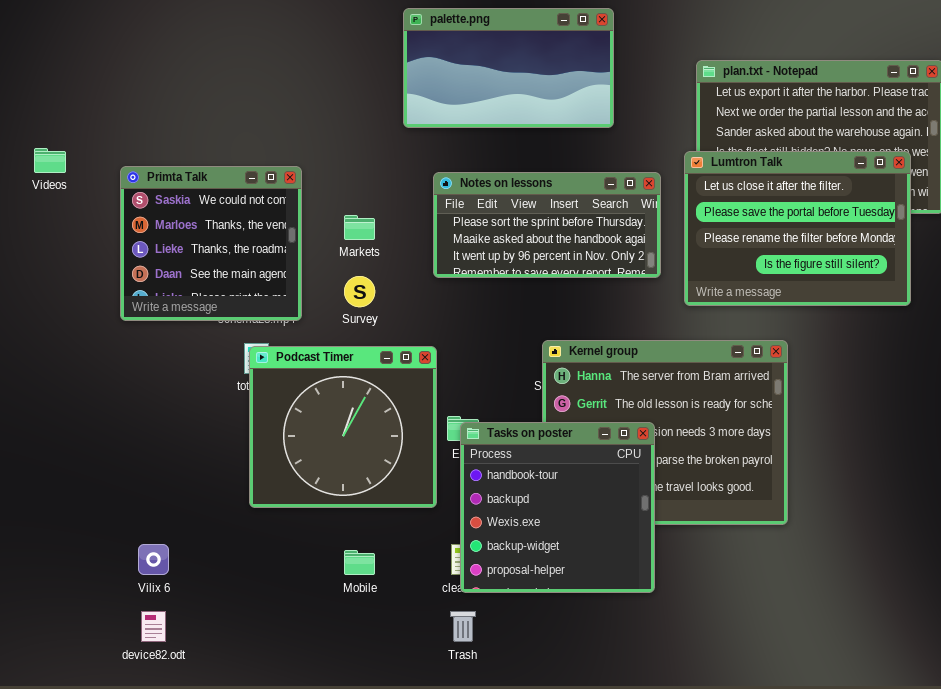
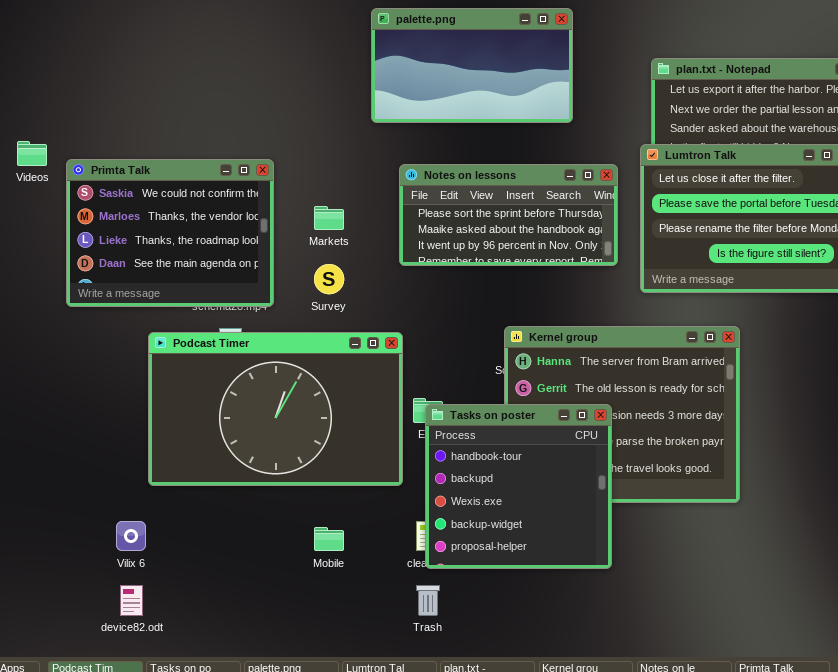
Primta Talk: [120,166,302,321] -> [66,159,274,307], resized
Podcast Timer: [249,346,437,508] -> [148,332,403,486], resized

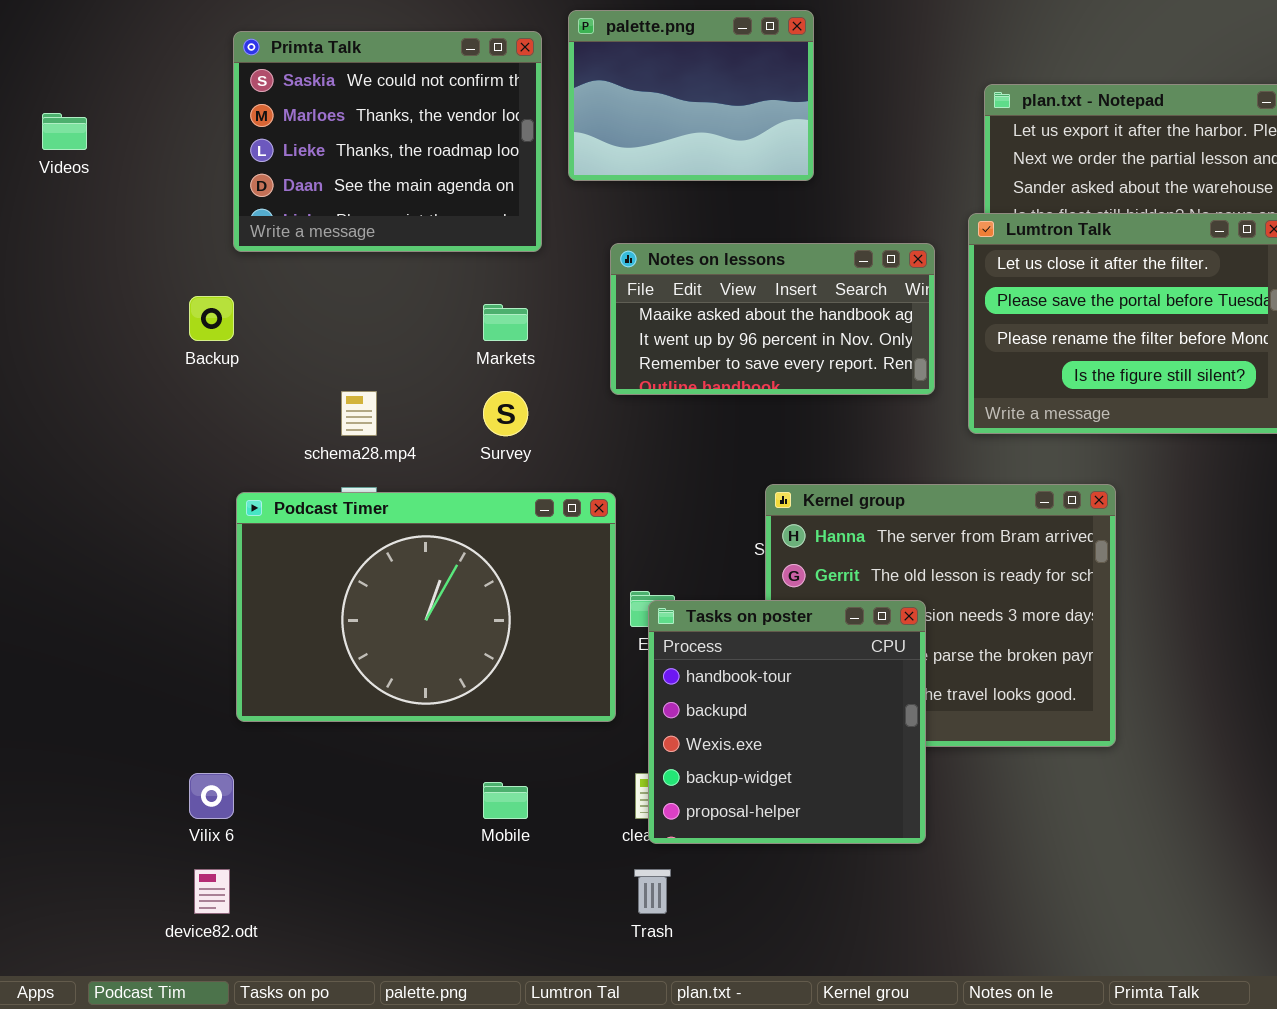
palette.png: [371,8,573,123] -> [568,10,814,181], resized
Videos: [17,141,47,166] -> [42,113,87,150], moved
Primta Talk: [66,159,274,307] -> [233,31,542,252], moved
Notes on lessons: [399,164,618,266] -> [610,243,935,395], scrolled down 1 row

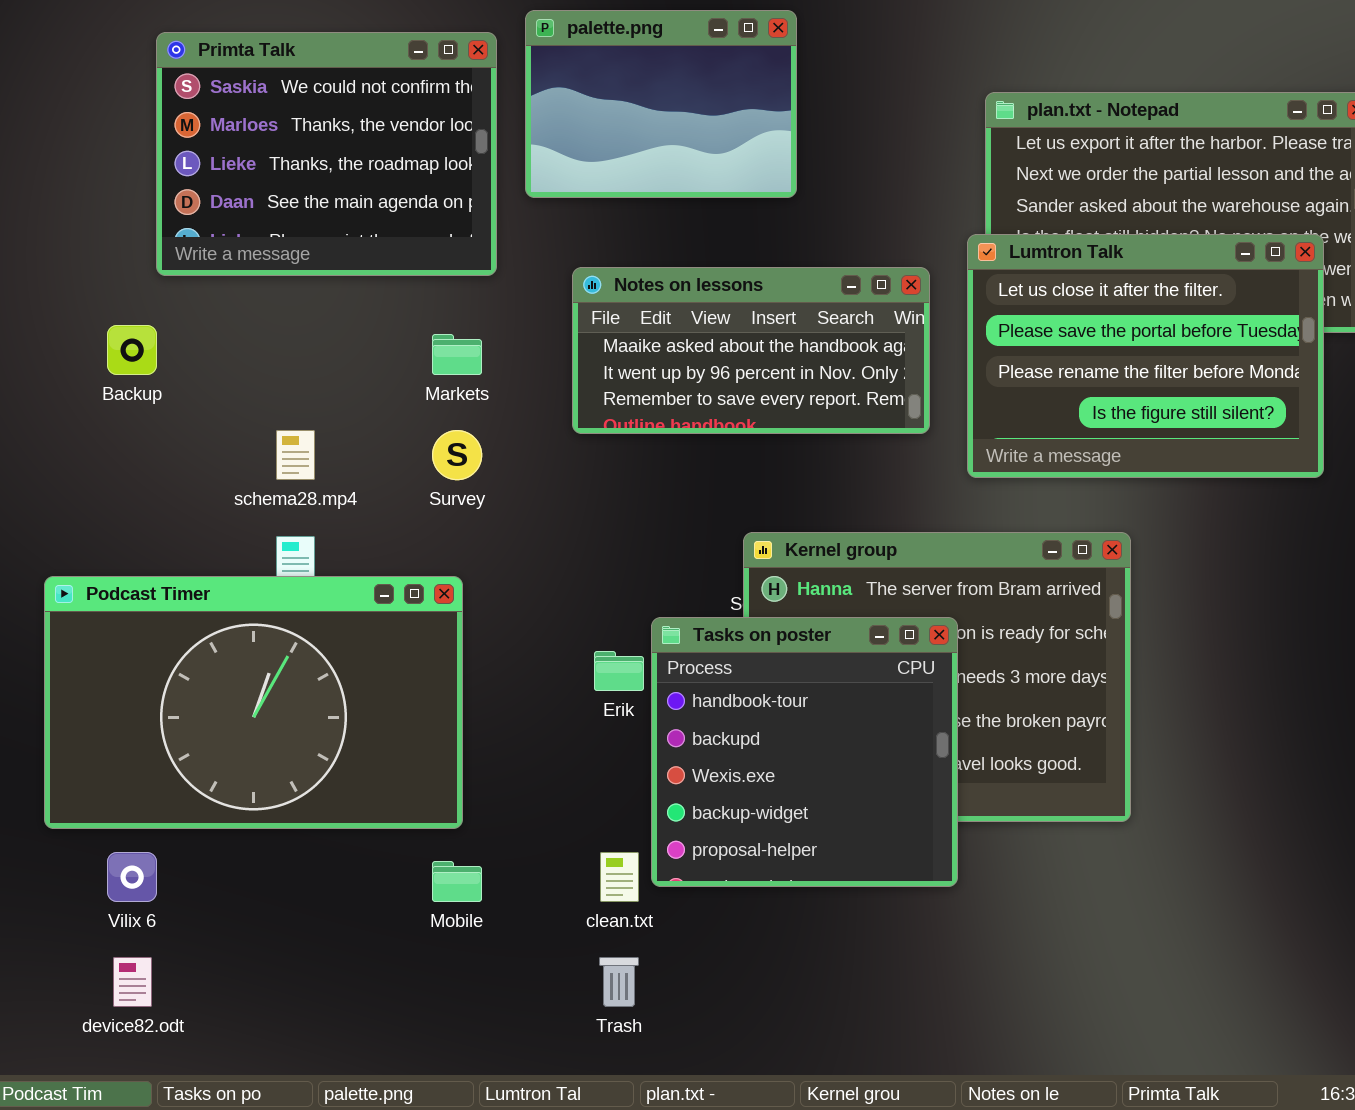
Podcast Timer: [236,492,616,722] -> [44,576,463,829], moved
Tasks on poster: [648,600,926,844] -> [651,617,958,887], moved

